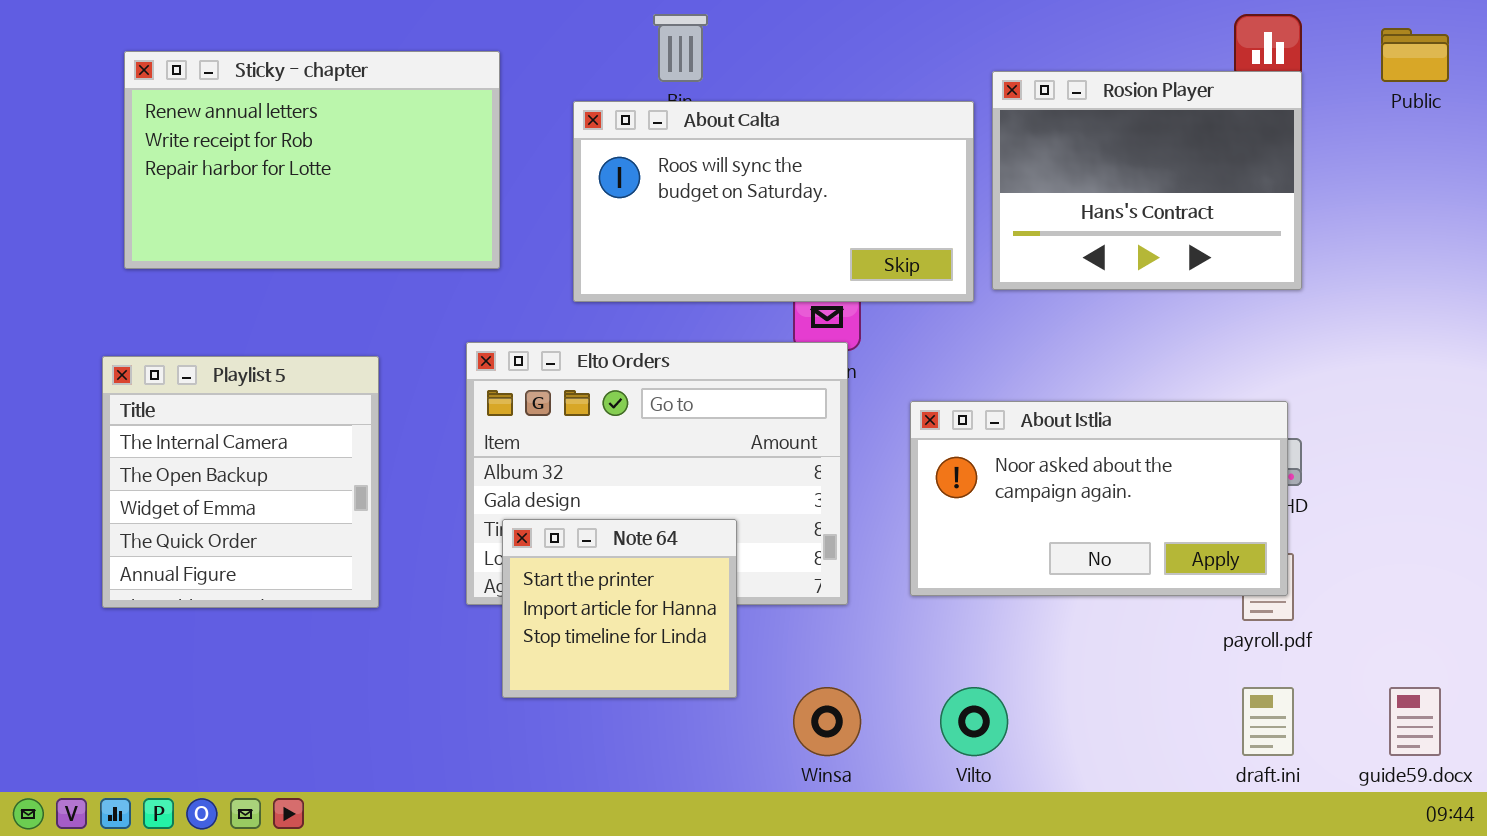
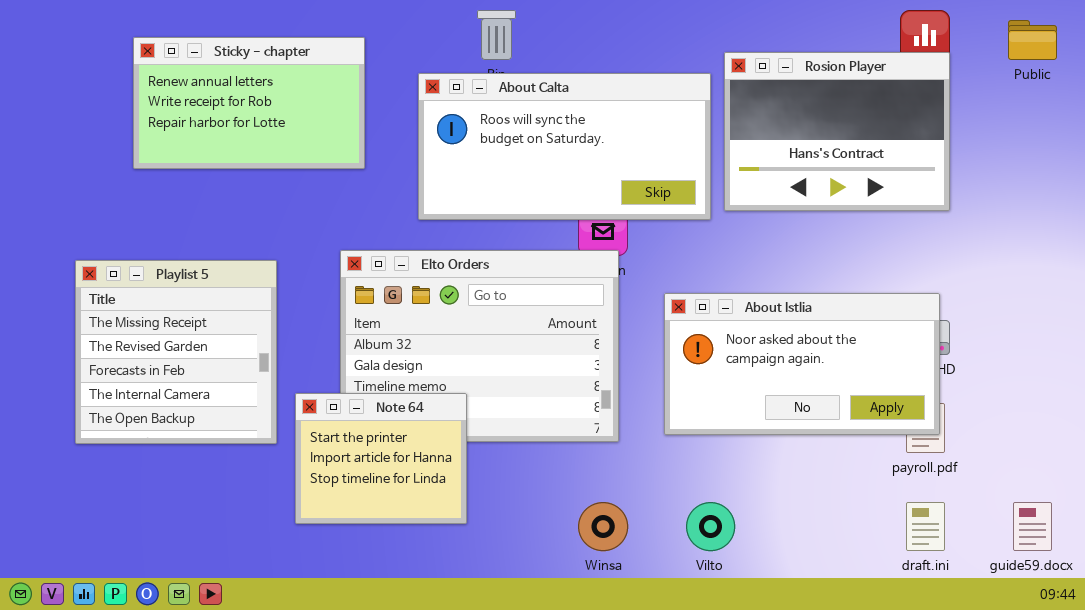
Sticky - chapter: [124,51,500,269] -> [133,37,365,169], resized
Playlist 5: [102,356,379,608] -> [75,260,277,444], scrolled up 3 rows
Note 64: [502,519,737,698] -> [295,393,467,524], moved

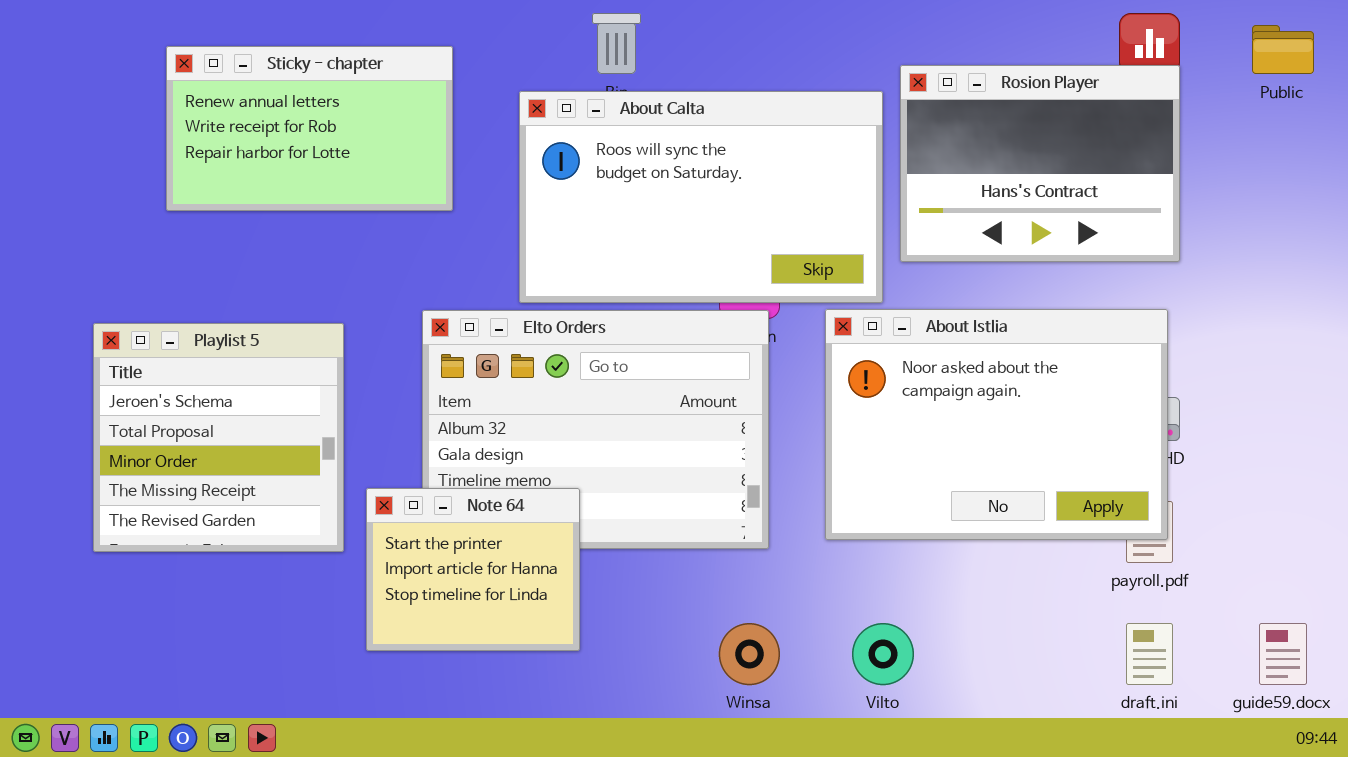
About Calta: [418,73,711,220] -> [519,91,883,303], resized
Playlist 5: [75,260,277,444] -> [93,323,344,552], scrolled up 3 rows
About Istlia: [664,293,940,435] -> [825,309,1168,540], resized

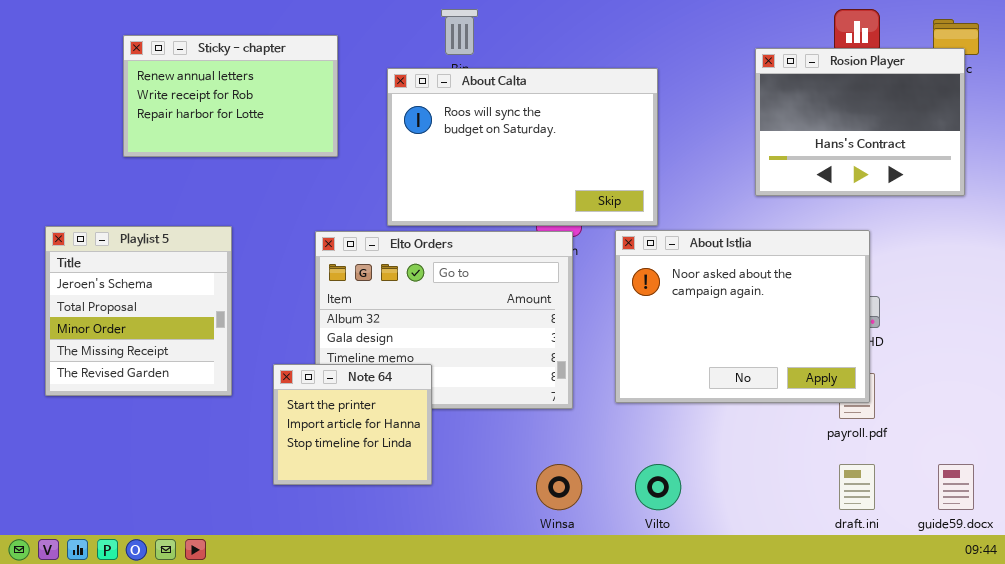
Rosion Player: [900,65,1180,262] -> [755,48,965,196], moved
Playlist 5: [93,323,344,552] -> [45,226,232,396], moved

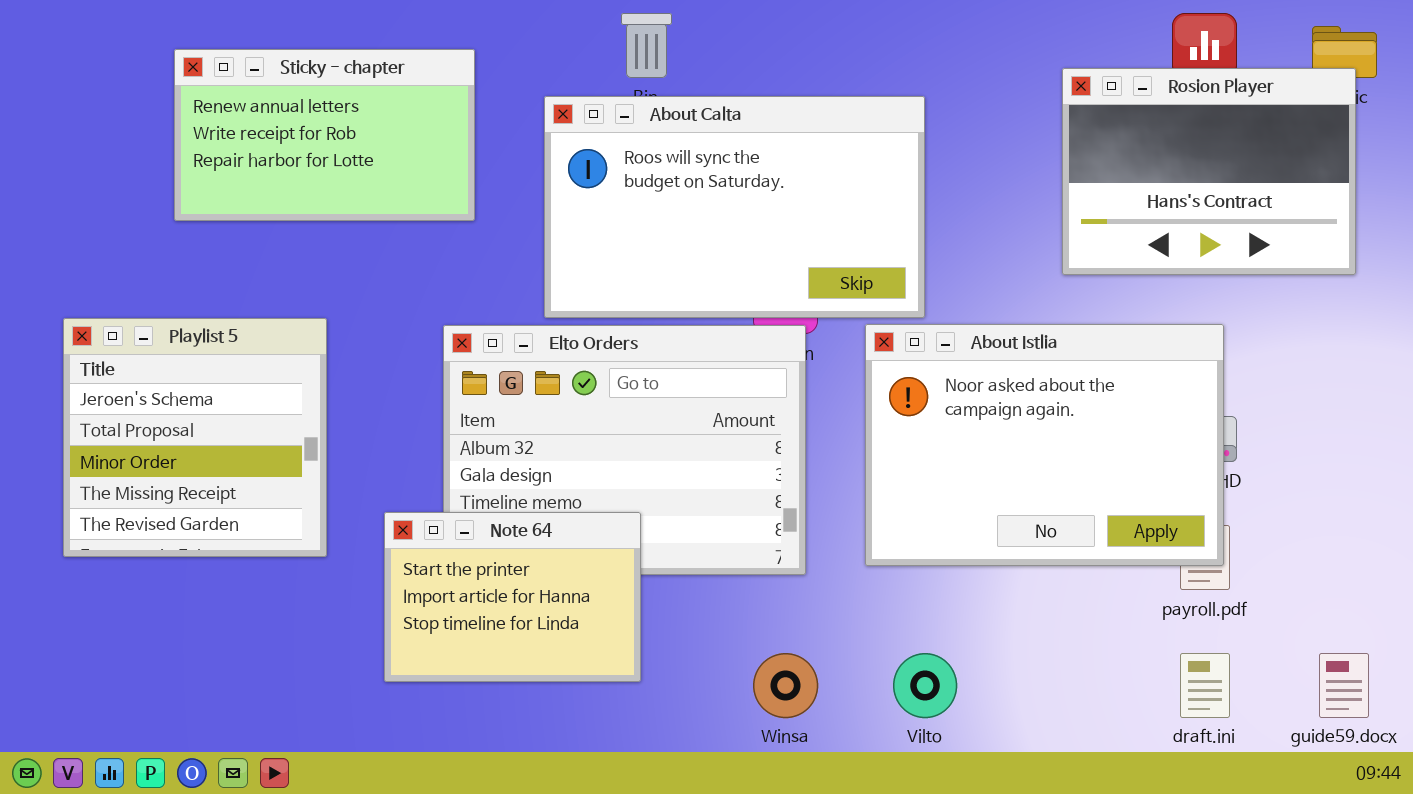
Note 64: [273,364,432,485] -> [384,512,641,682], resized

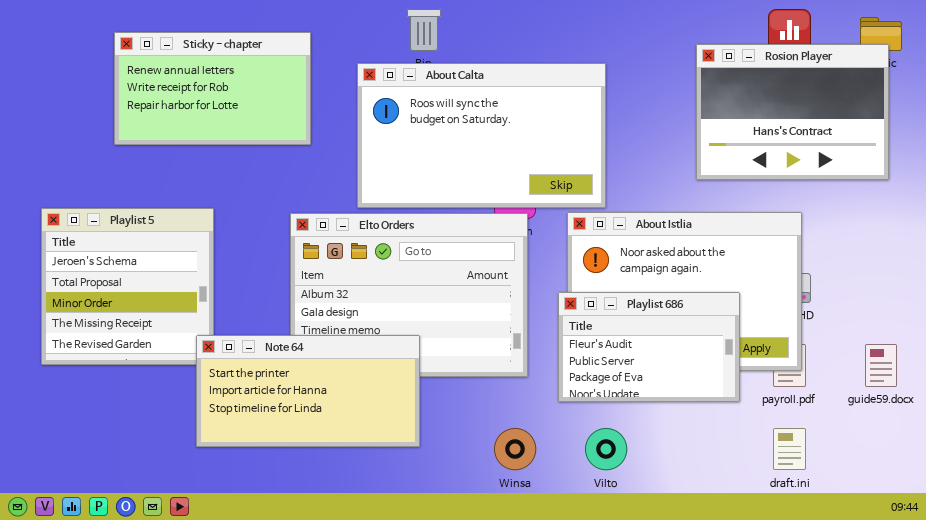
Playlist 686: none -> [558,292,740,402], opened
Note 64: [384,512,641,682] -> [196,335,420,447], resized
guide59.docx: [1319,653,1369,718] -> [865,344,897,387], moved

